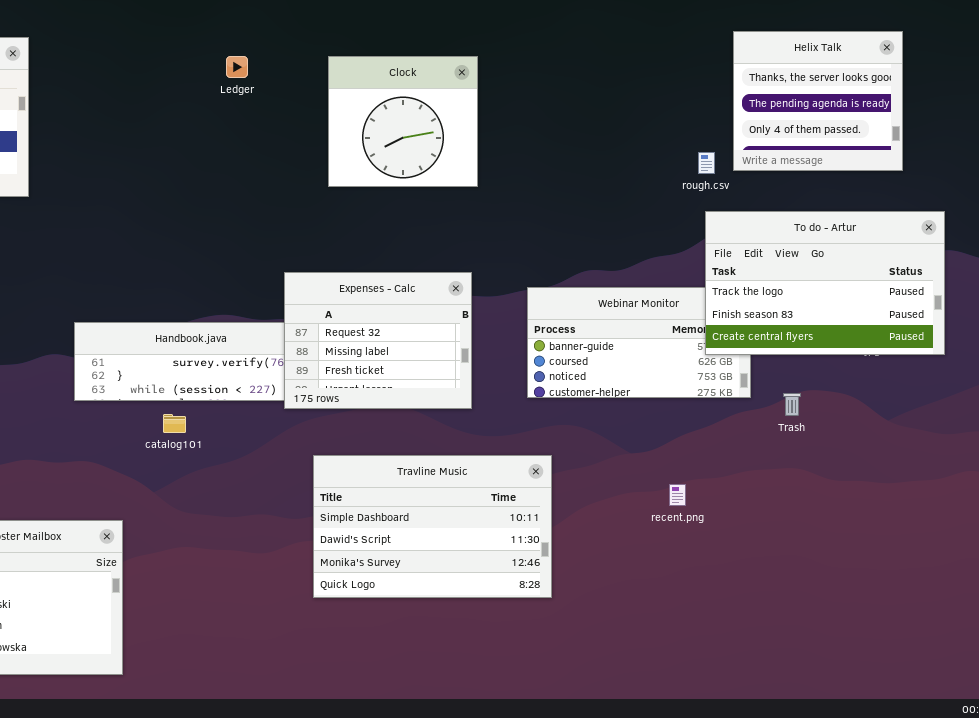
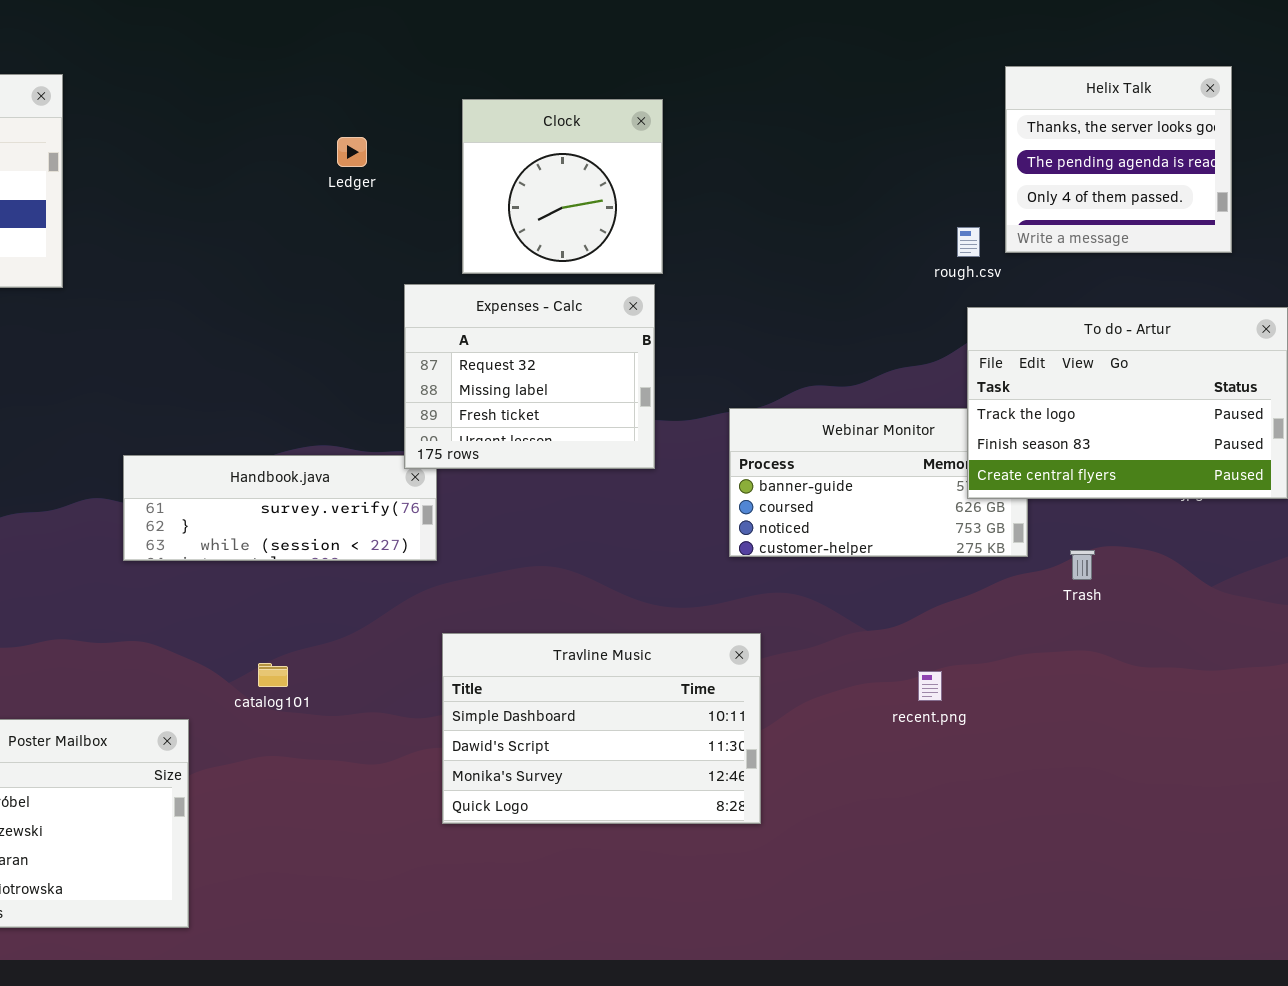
Ledger: [226,56,248,78] -> [337,137,367,167], moved
Expenses - Calc: [284,272,472,409] -> [404,284,655,469], moved
catalog101: [163,414,186,433] -> [258,663,288,687], moved

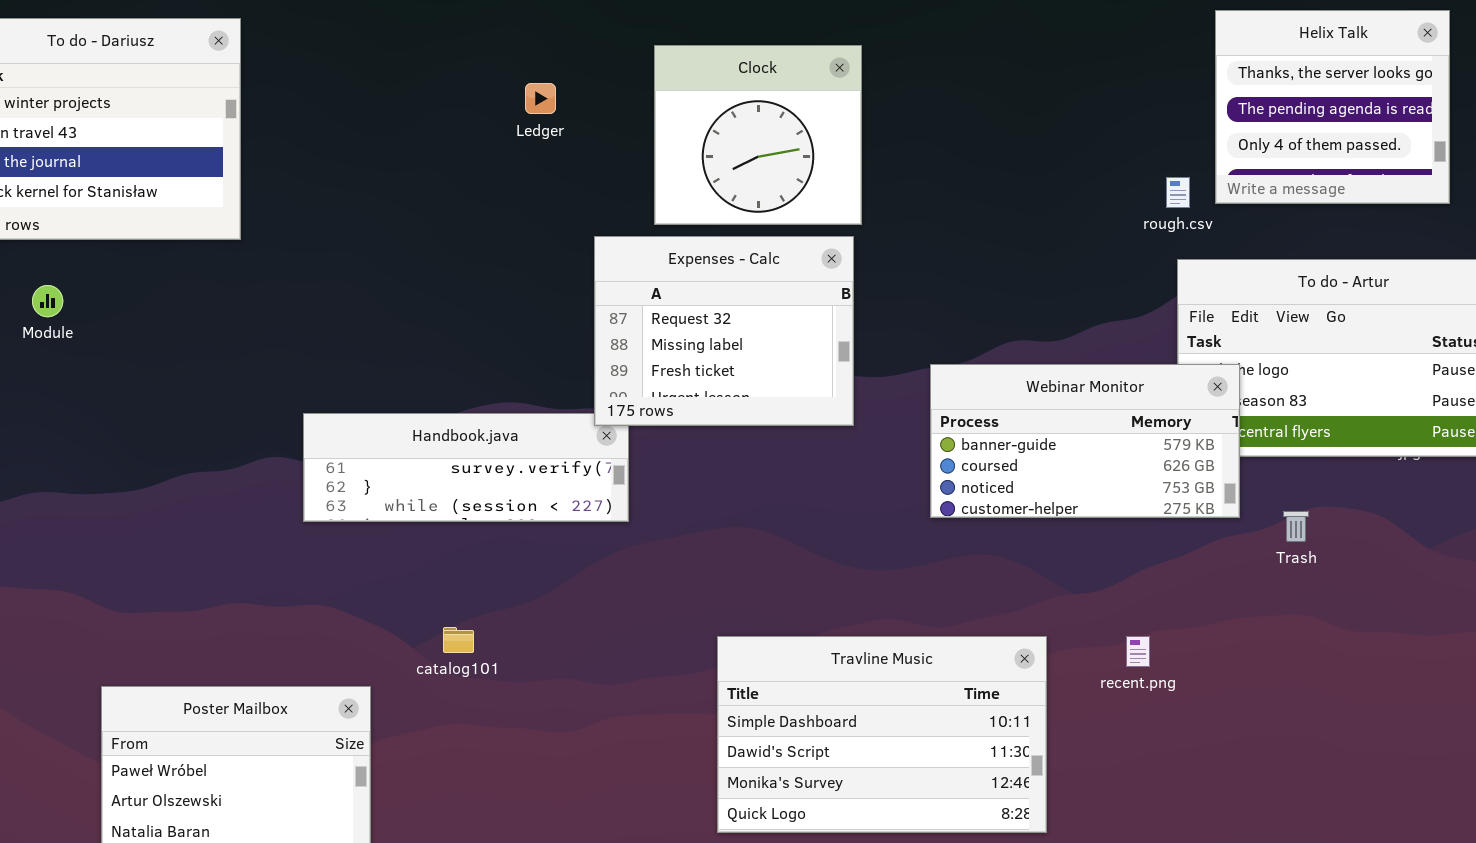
Webinar Monitor: [729,408,1028,557] -> [930,364,1240,518], raised
Travline Music: [442,633,761,824] -> [717,636,1047,833], moved

